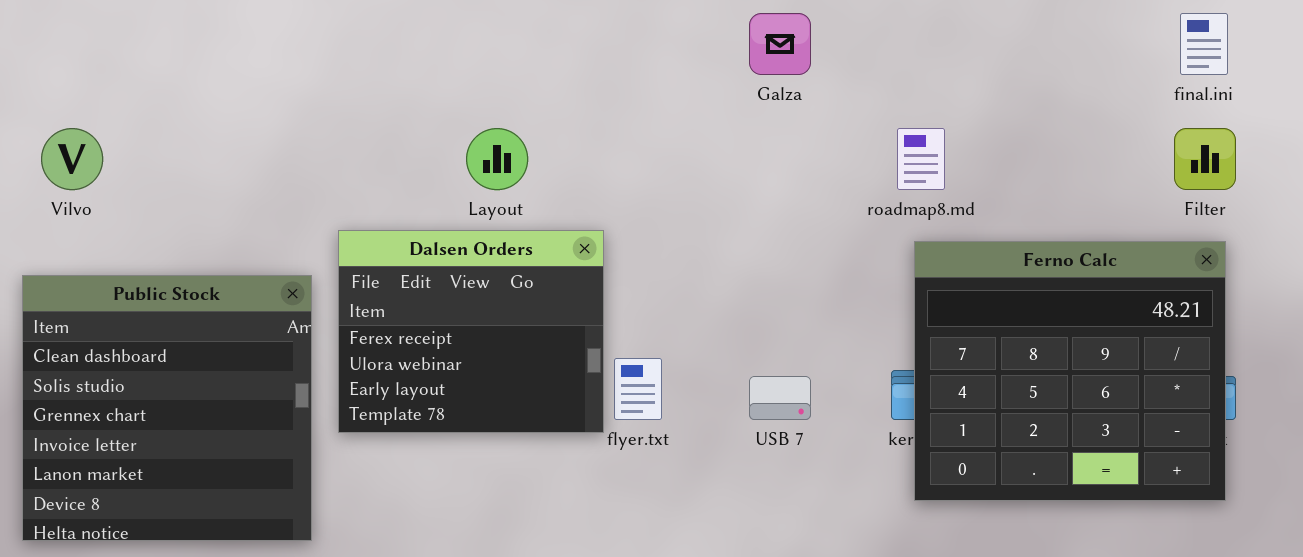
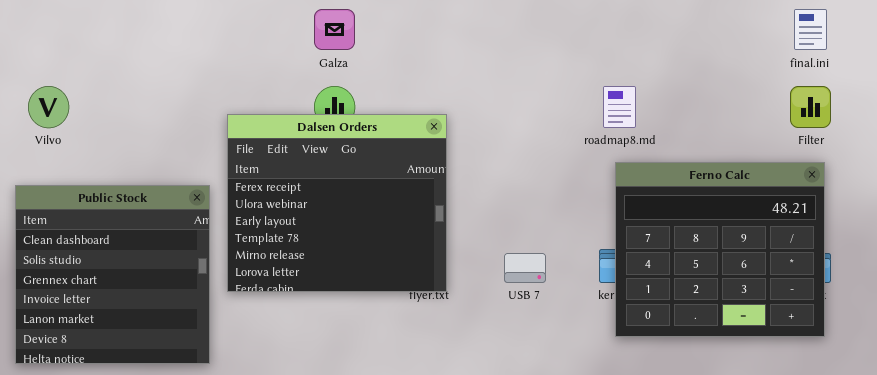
Galza: [749,13,811,75] -> [314,9,355,50], moved
Dalsen Orders: [338,230,604,433] -> [227,114,447,292], resized

